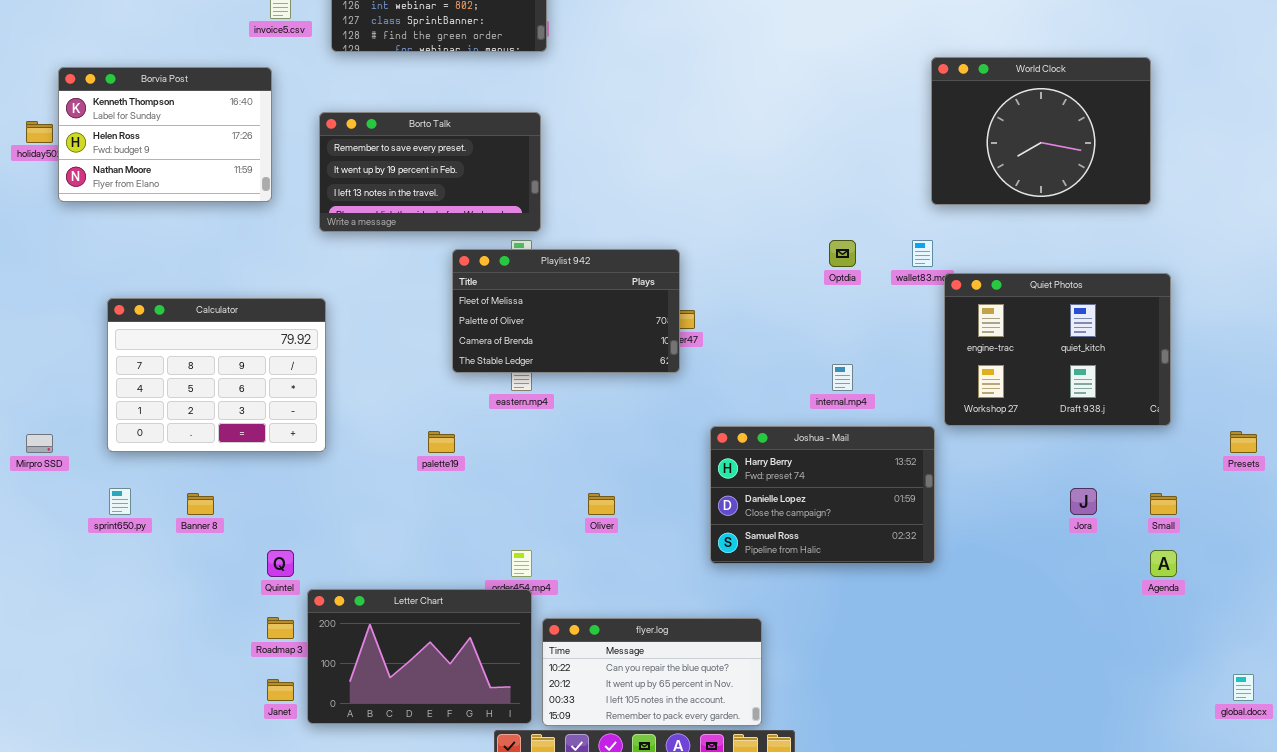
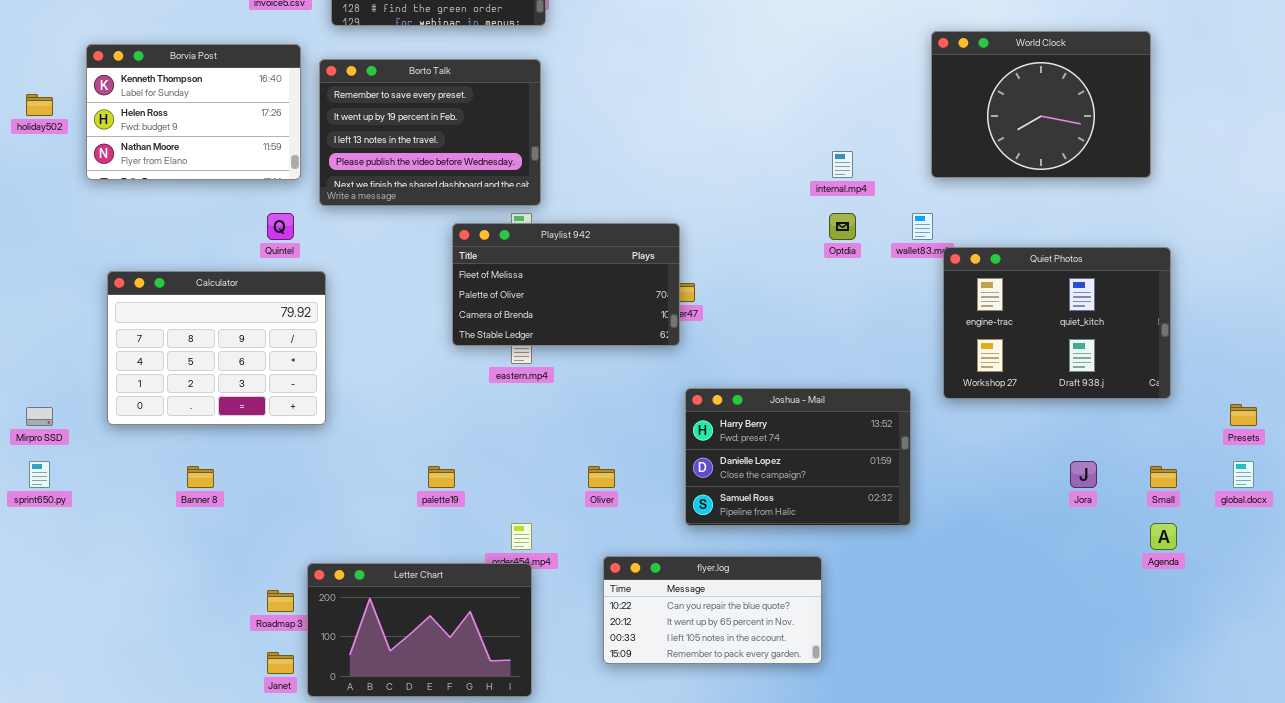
Borvia Post: [58,67,272,202] -> [86,44,301,180], moved
Borto Talk: [319,112,541,232] -> [319,59,541,206], resized
internal.mp4: [832,364,853,391] -> [832,151,853,178], moved
Joshua - Mail: [710,426,935,564] -> [685,388,911,526], moved
palette19: [428,431,455,453] -> [428,466,455,488], moved
sprint650.py: [109,488,131,515] -> [29,461,50,488], moved
Quintel: [267,550,294,577] -> [267,213,294,240], moved
flyer.log: [542,618,762,726] -> [603,556,822,664], moved
global.docx: [1233,674,1254,701] -> [1233,461,1254,488], moved

